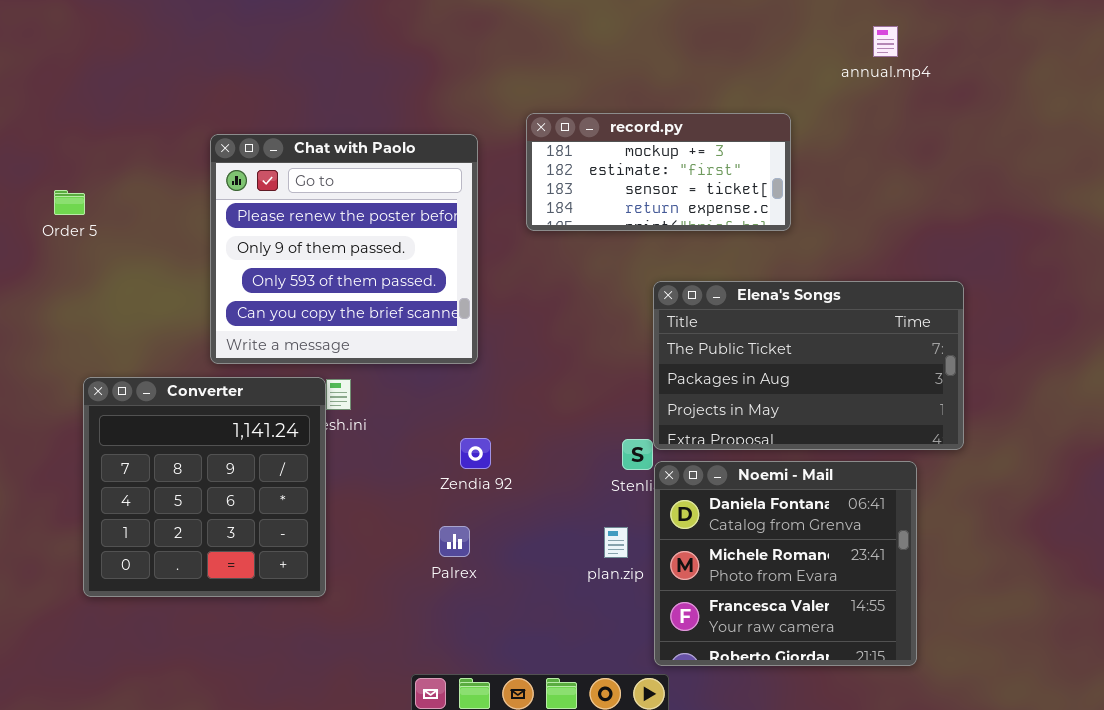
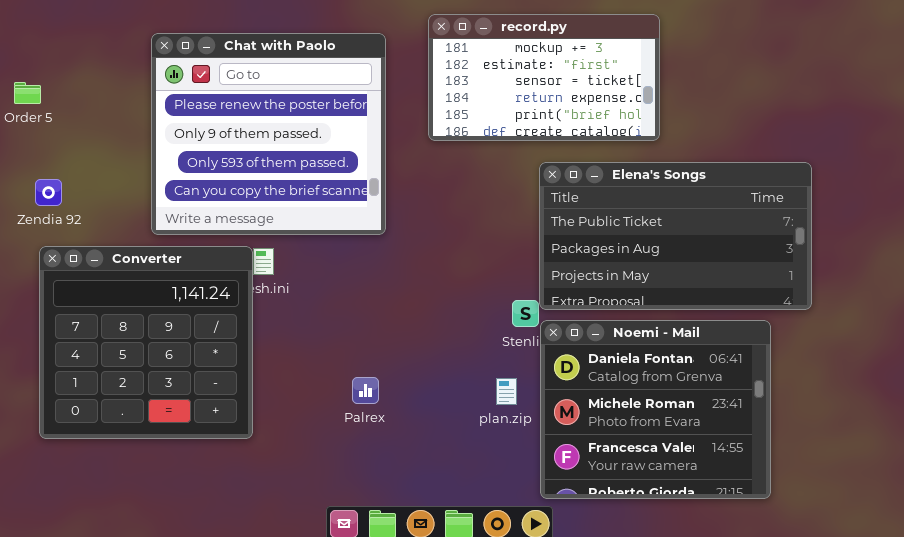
record.py: [526,113,791,231] -> [428,14,660,141], resized
Zendia 92: [460,438,491,469] -> [35,179,62,206], moved

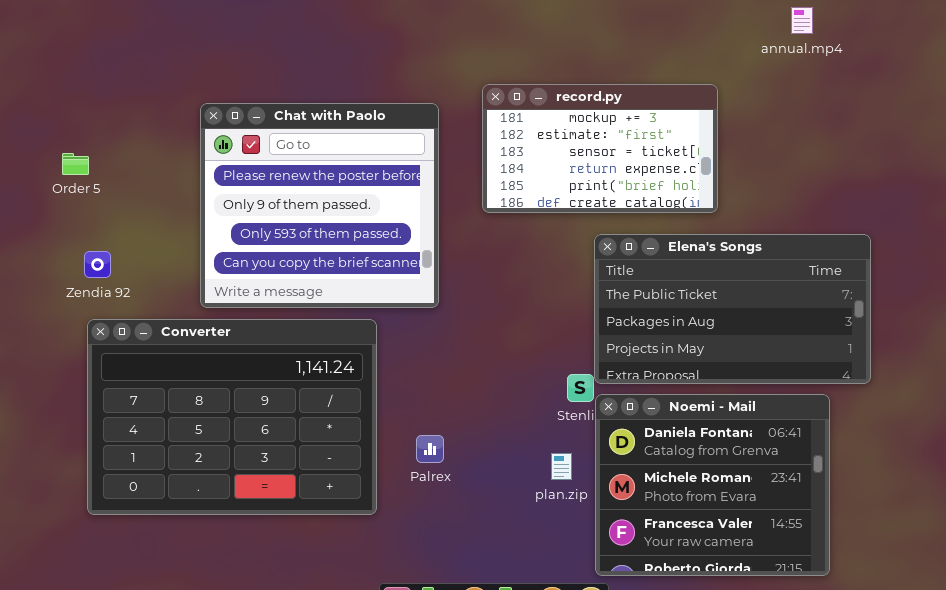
Converter: [39,246,253,439] -> [87,319,377,515], resized
Palrex: [352,377,379,404] -> [416,435,444,463], moved

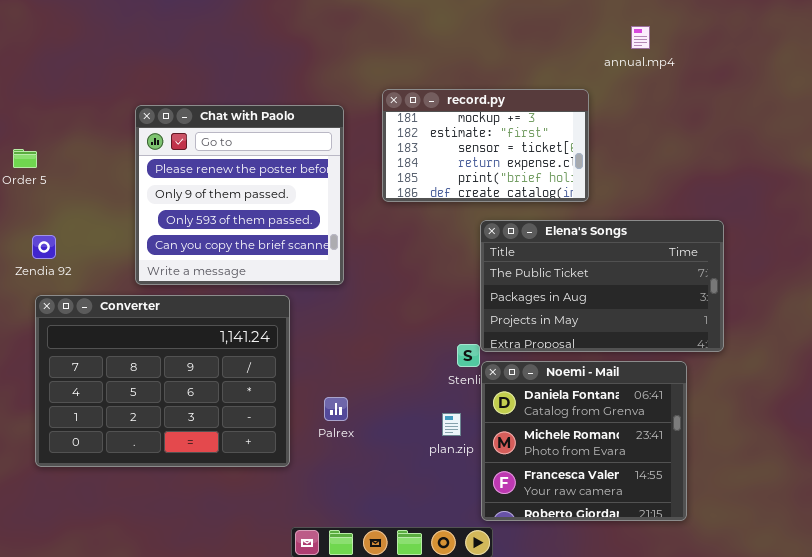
annual.mp4: [791,7,813,34] -> [631,26,650,49], moved

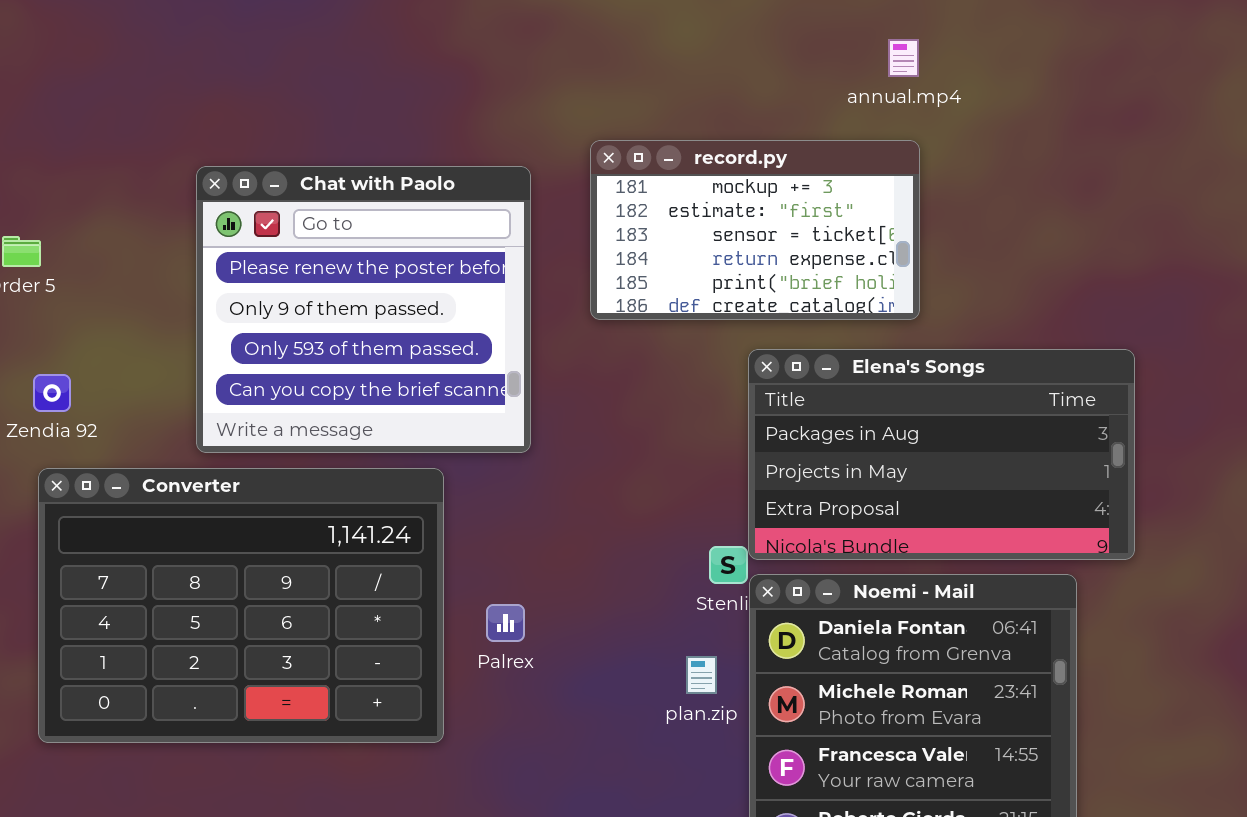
annual.mp4: [631,26,650,49] -> [888,39,919,77], moved
Elena's Songs: [480,220,724,352] -> [748,349,1135,560], scrolled down 1 row
Palrex: [324,397,348,421] -> [486,604,525,642], moved

